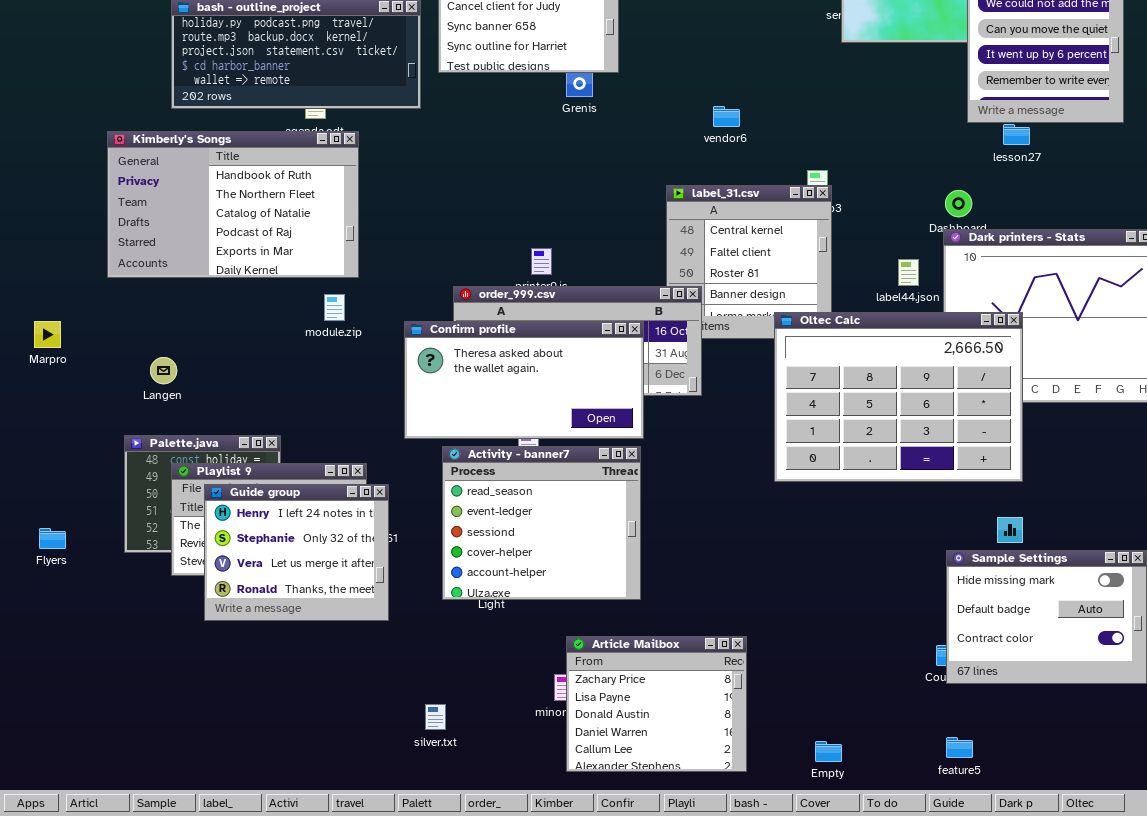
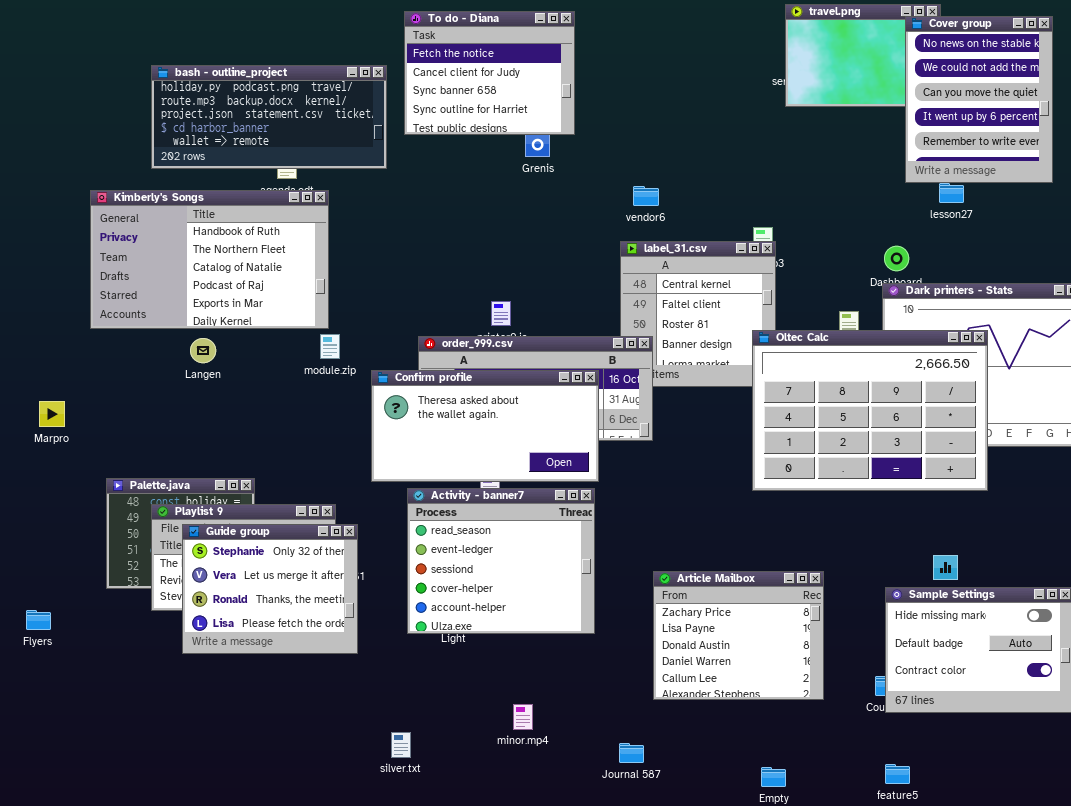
vendor6: [713,106,740,127] -> [633,186,659,206], moved
module.zip: [324,294,345,321] -> [320,334,340,359], moved
Oltec Calc: [774,312,1023,482] -> [752,330,988,491], moved
Marpro: [34,321,61,348] -> [39,401,65,427], moved
Langen: [150,357,177,384] -> [190,338,216,363], moved
Guide group: [204,484,389,621] -> [182,524,358,654], scrolled down 1 row
Flyers: [39,528,66,549] -> [26,610,51,630], moved
Article Mailbox: [566,636,747,772] -> [653,571,824,700], moved

